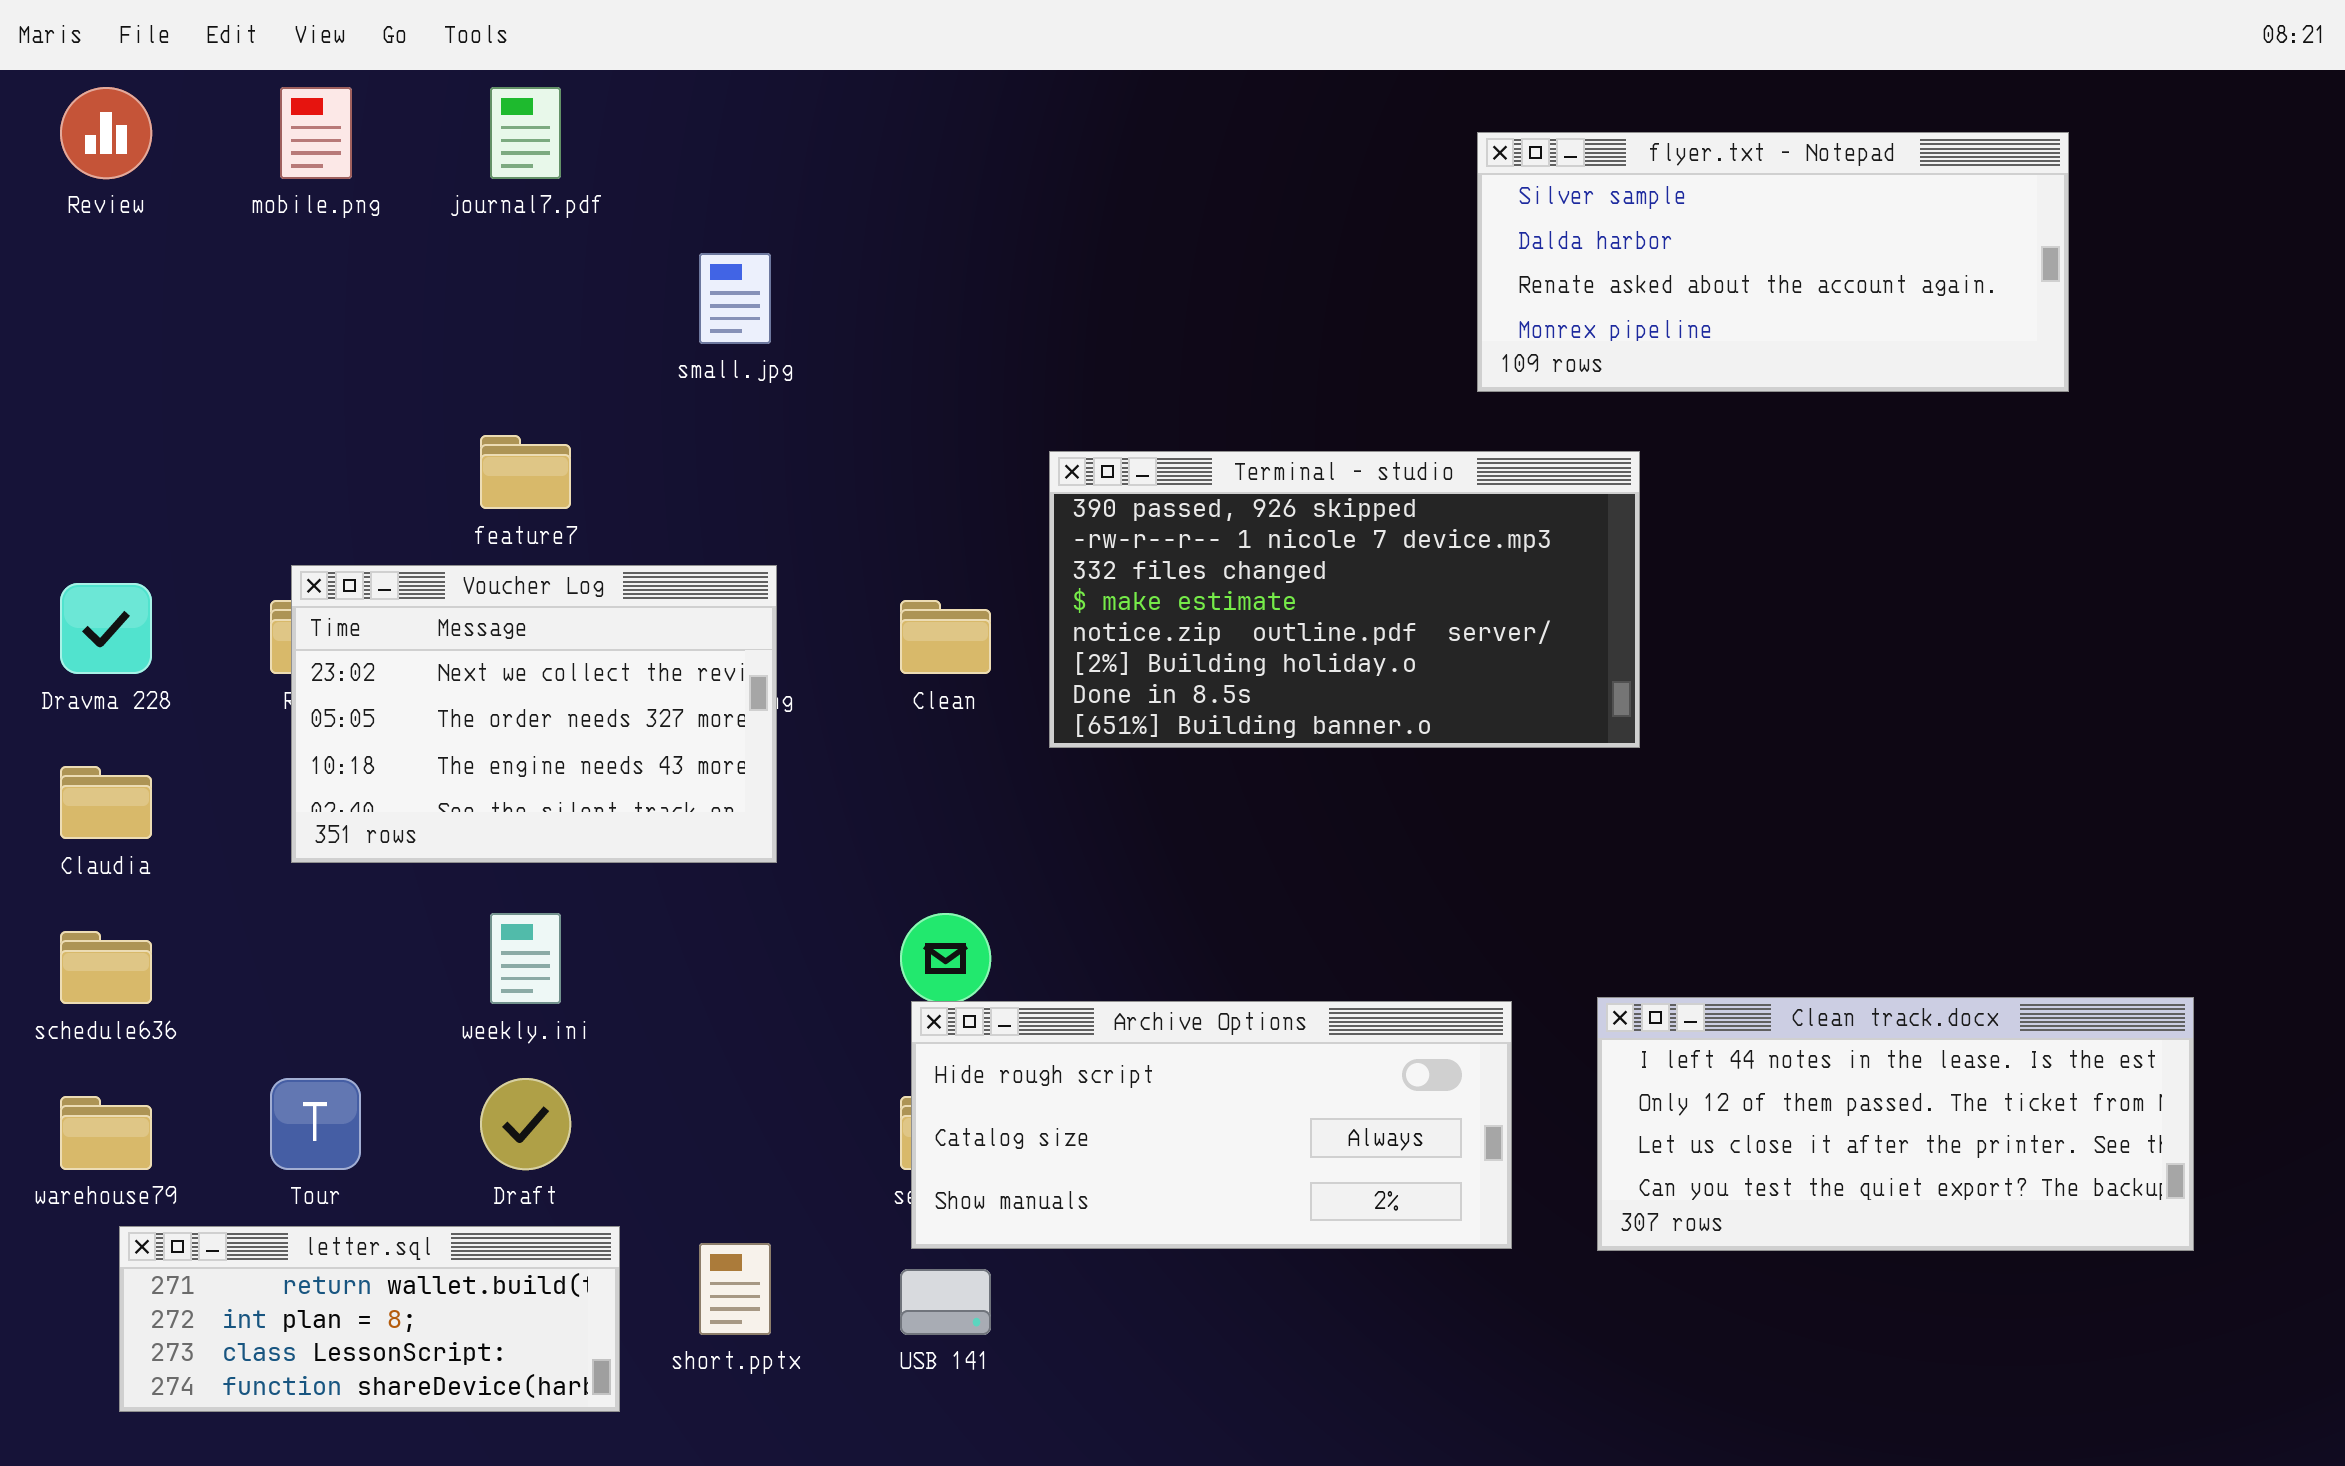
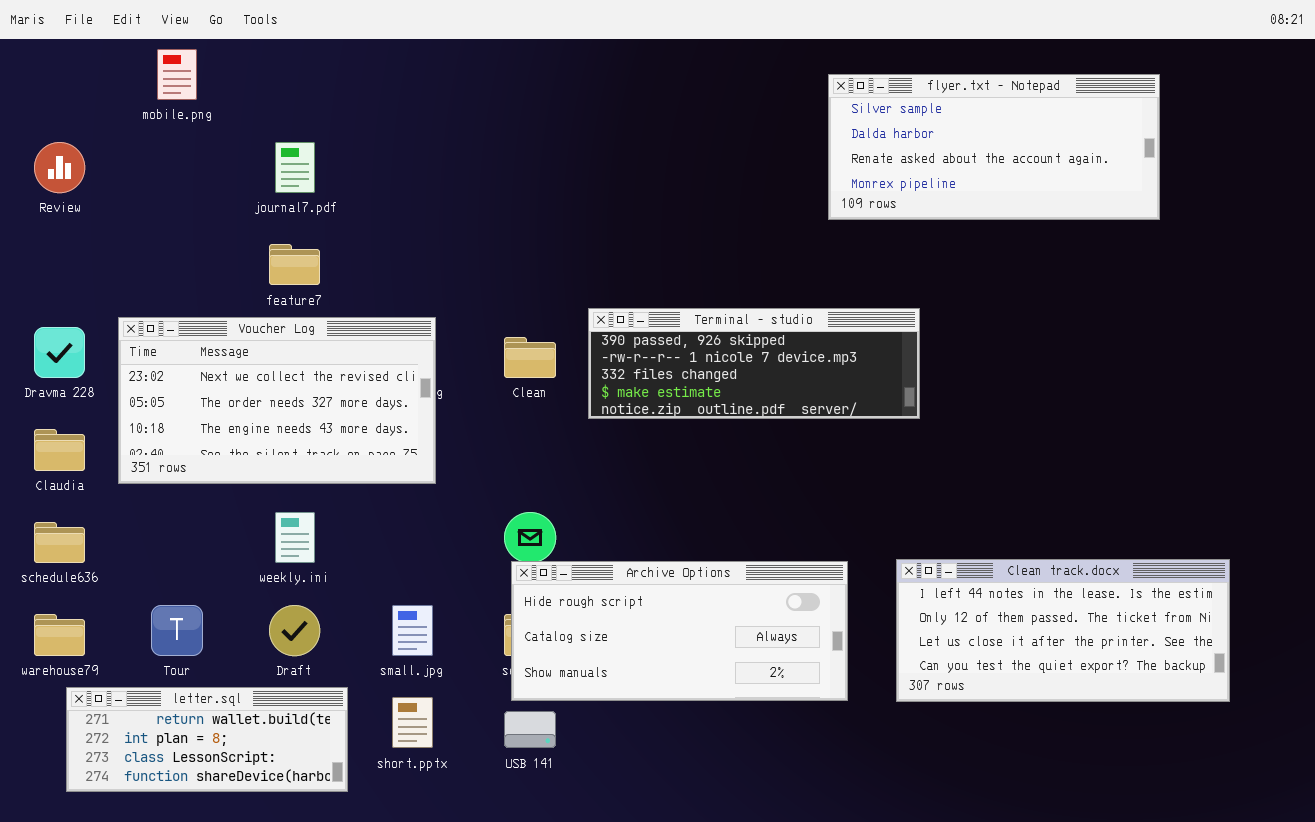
Review: [60,87,152,179] -> [34,142,85,193], moved
journal7.pdf: [490,87,561,179] -> [275,142,315,193], moved
small.jpg: [699,253,771,344] -> [392,605,433,656], moved
Terminal - studio: [1049,451,1640,748] -> [588,308,920,419], resized
Voucher Log: [291,565,777,863] -> [118,317,436,484], resized

